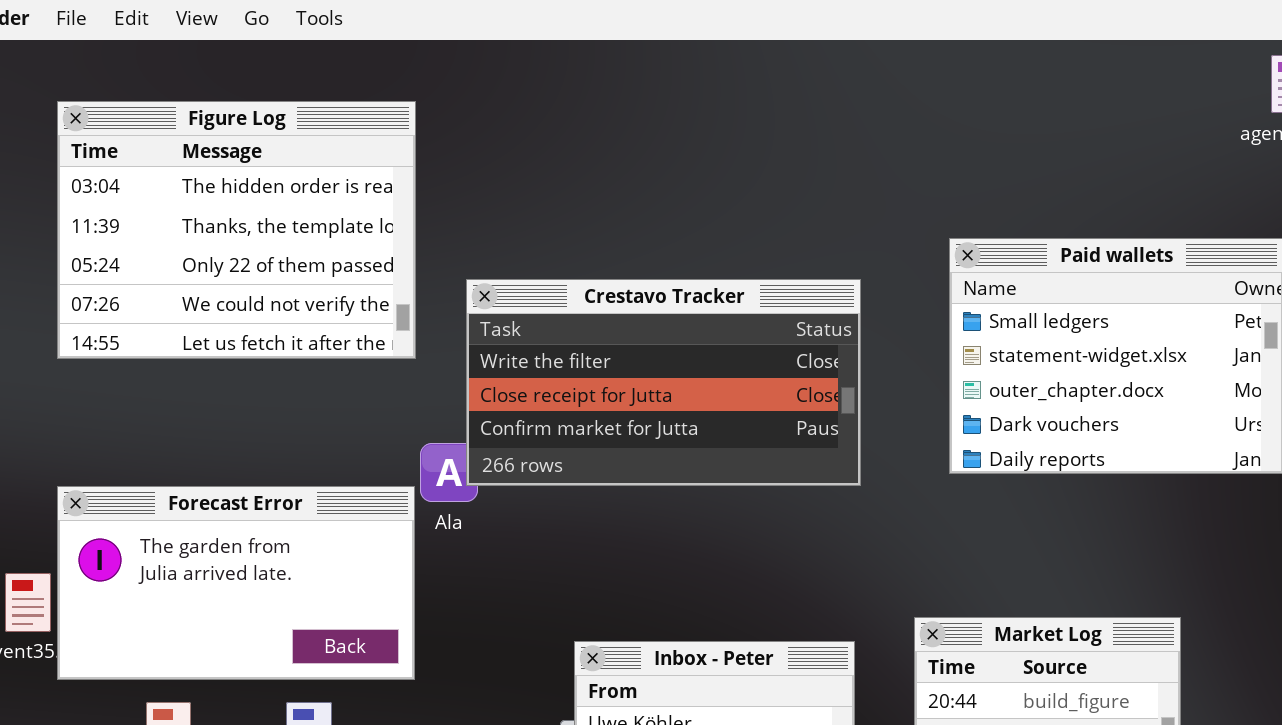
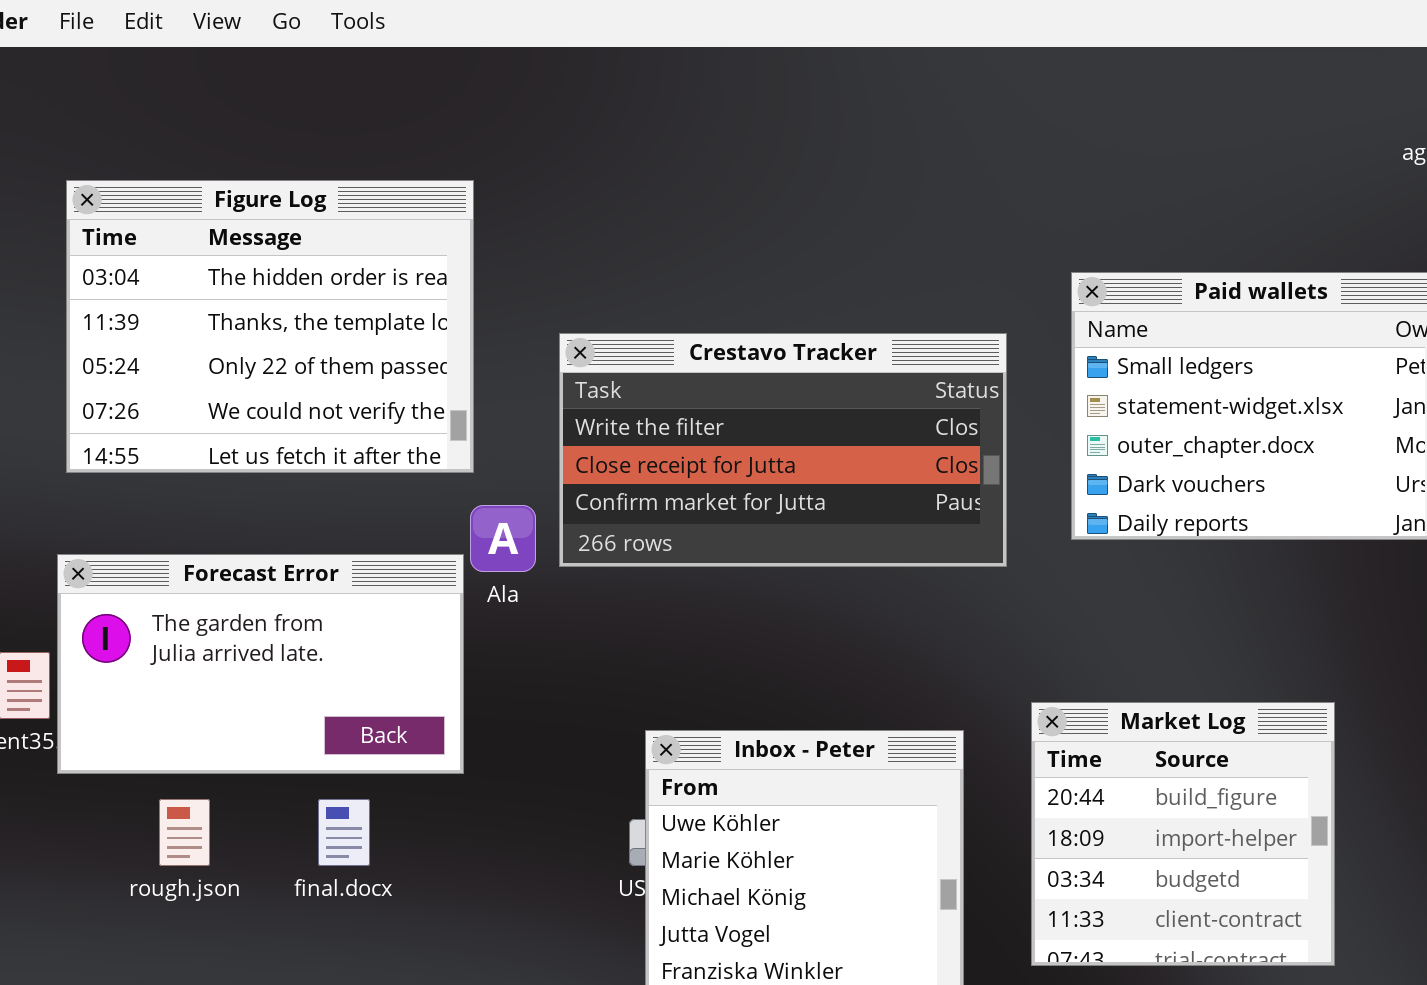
Figure Log: [57,101,416,359] -> [66,180,474,473], moved
Crestavo Tracker: [466,279,861,486] -> [559,333,1007,567], moved

